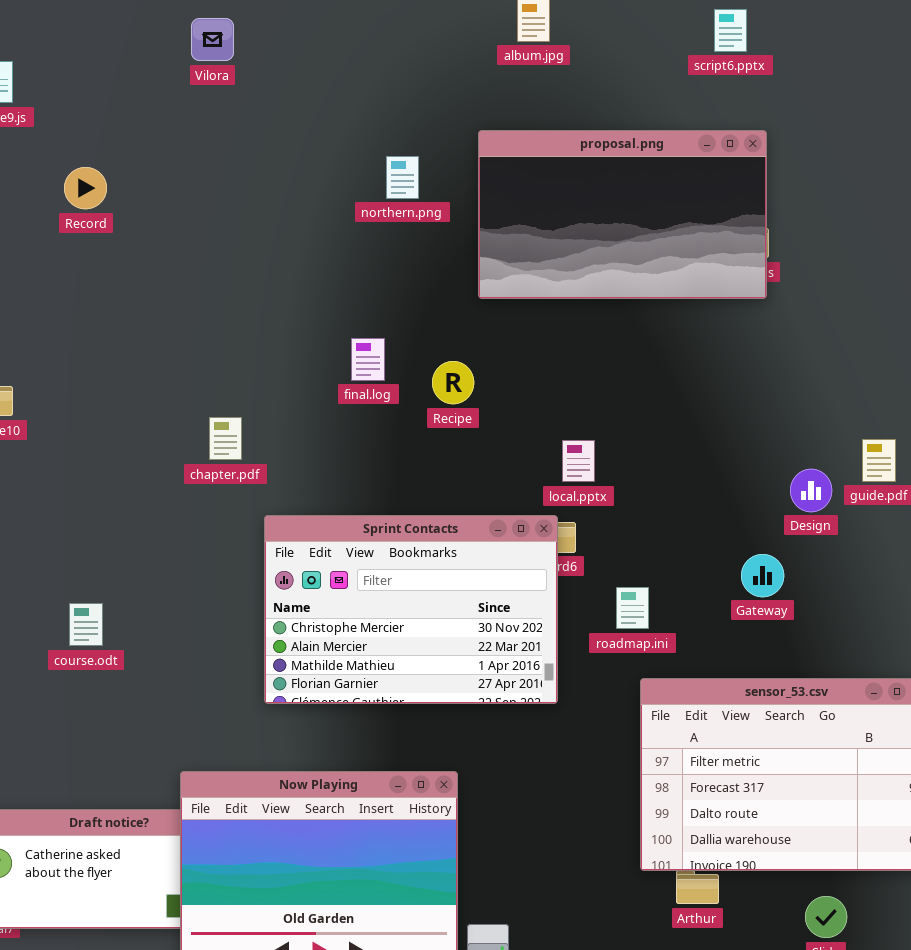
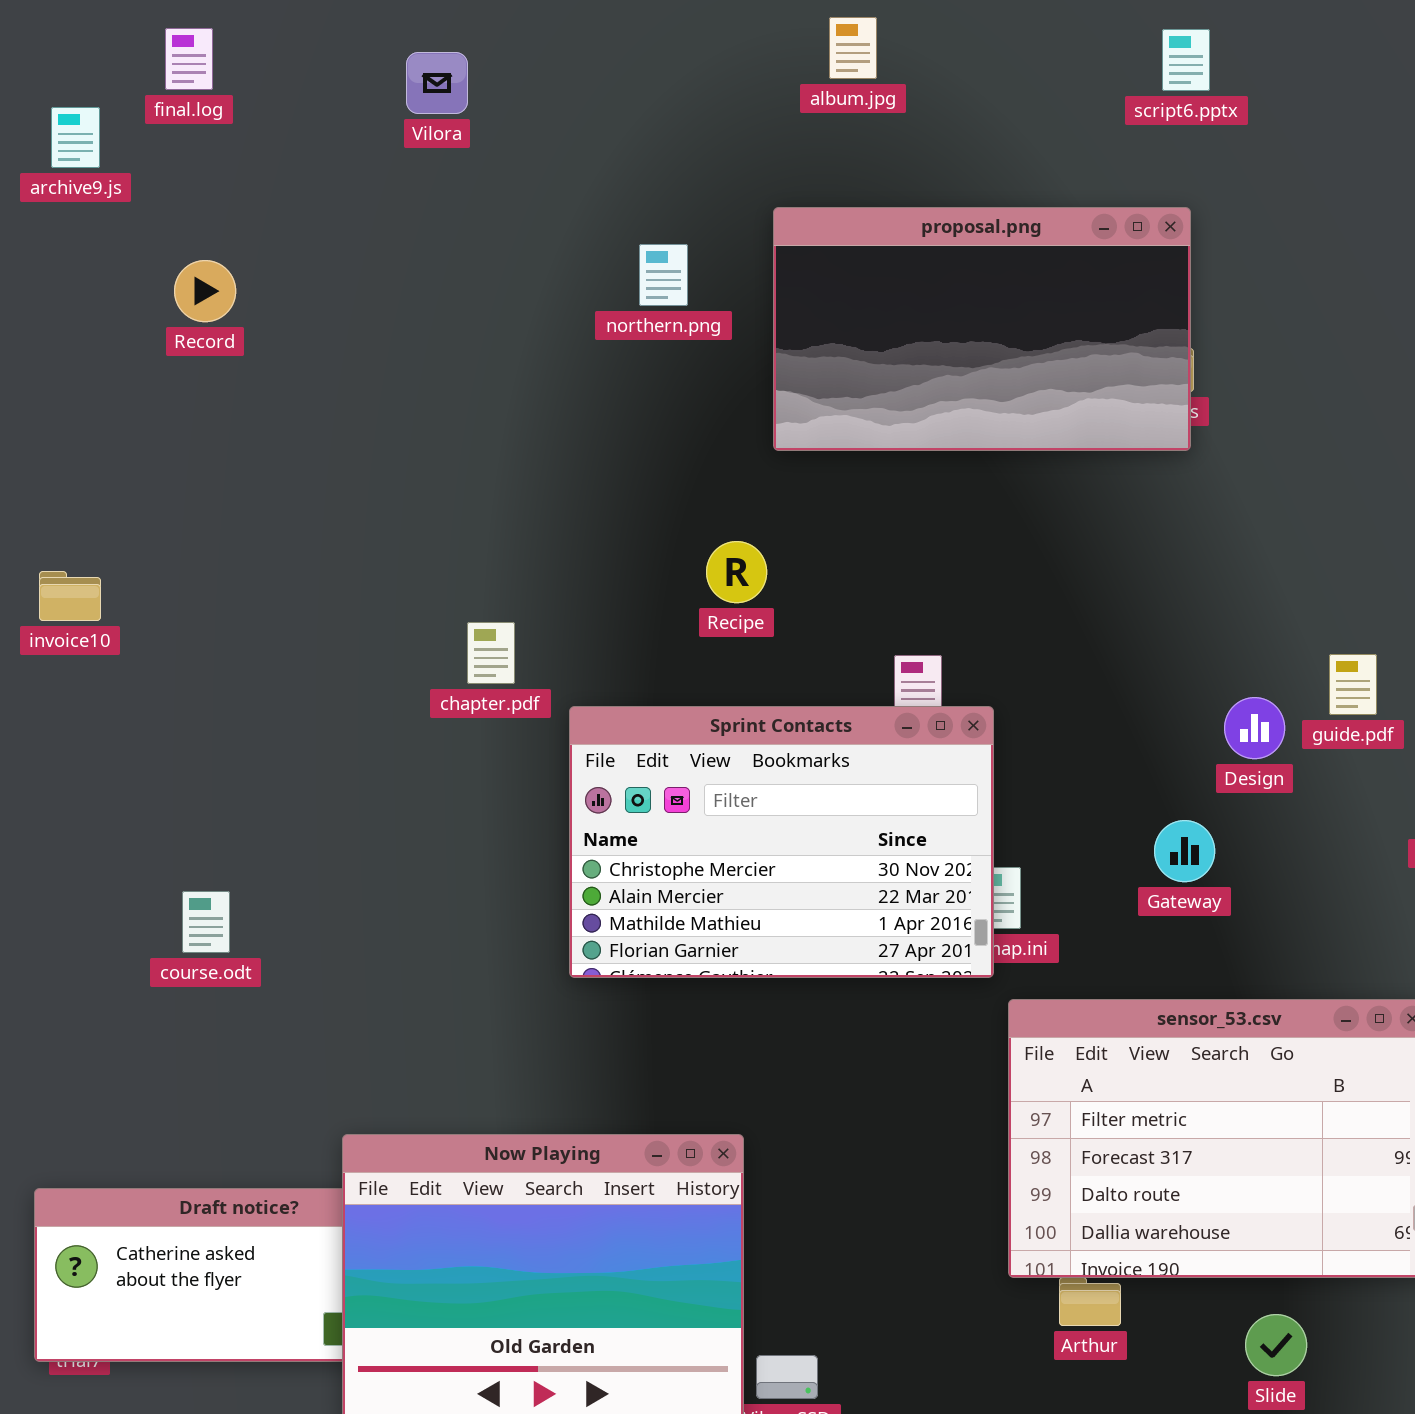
script6.pptx: [714,9,747,52] -> [1162,29,1210,91], moved
Vilora: [191,18,234,61] -> [406,52,468,114], moved
final.log: [351,338,385,381] -> [165,28,213,90], moved
chapter.pdf: [209,417,242,460] -> [467,622,515,684], moved
Sprint Contacts: [264,515,558,704] -> [569,706,994,978], moved

